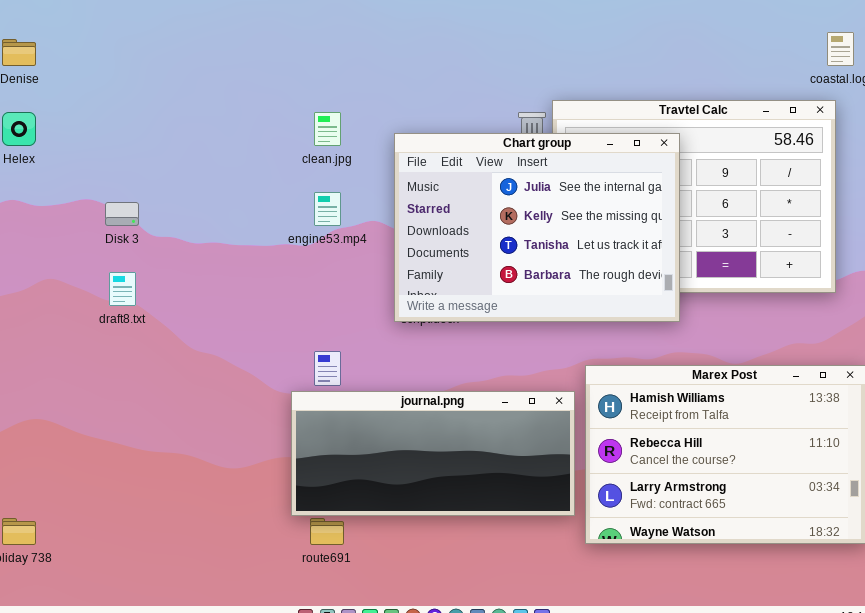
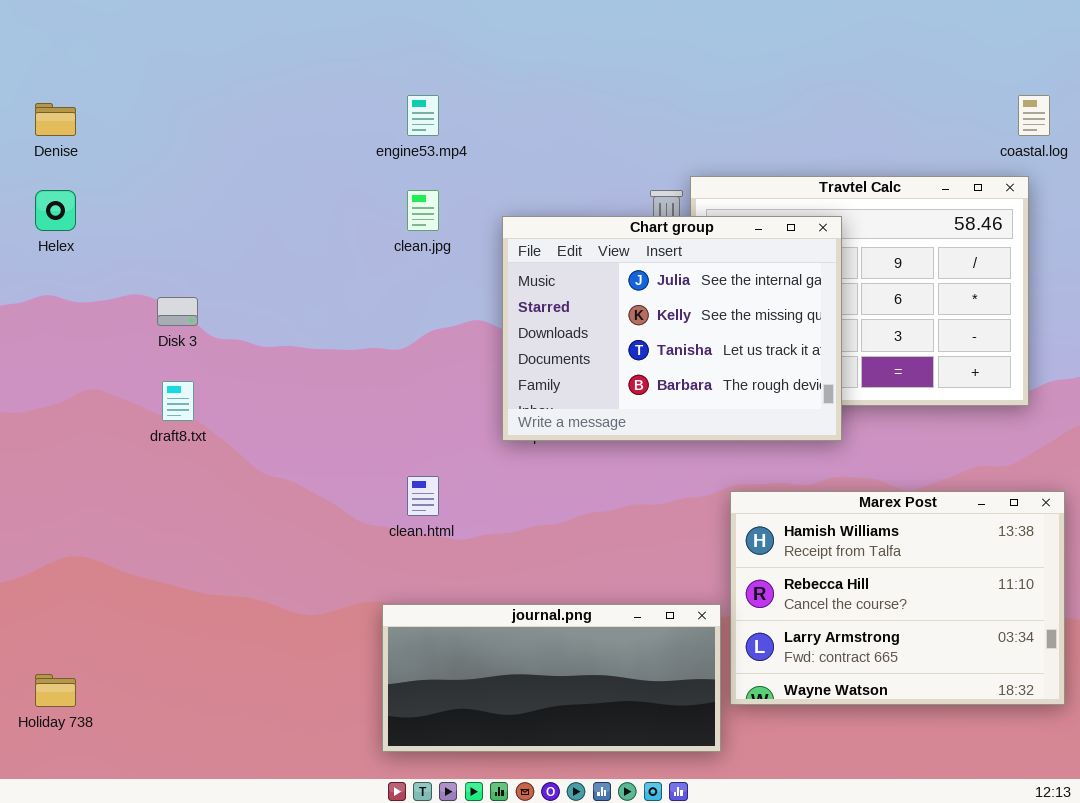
engine53.mp4: [314,192,341,226] -> [407,95,439,136], moved
journal.png: [291,391,575,516] -> [382,604,721,752], moved

